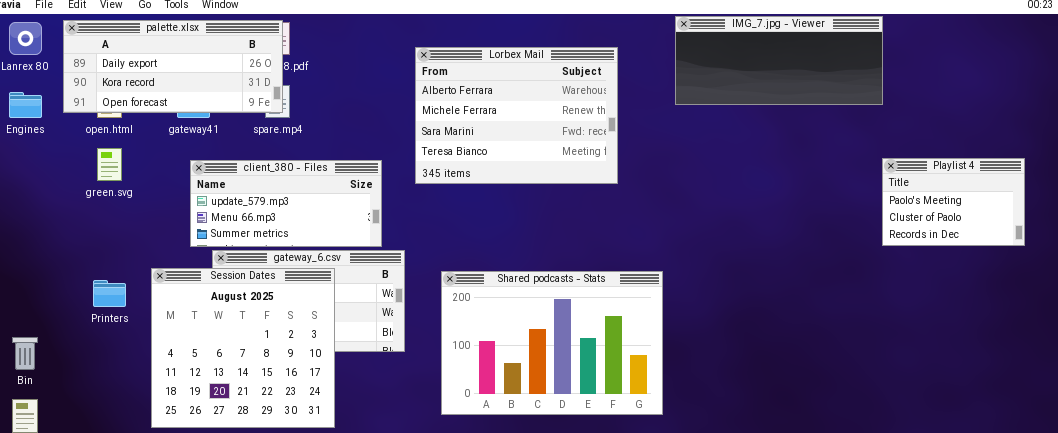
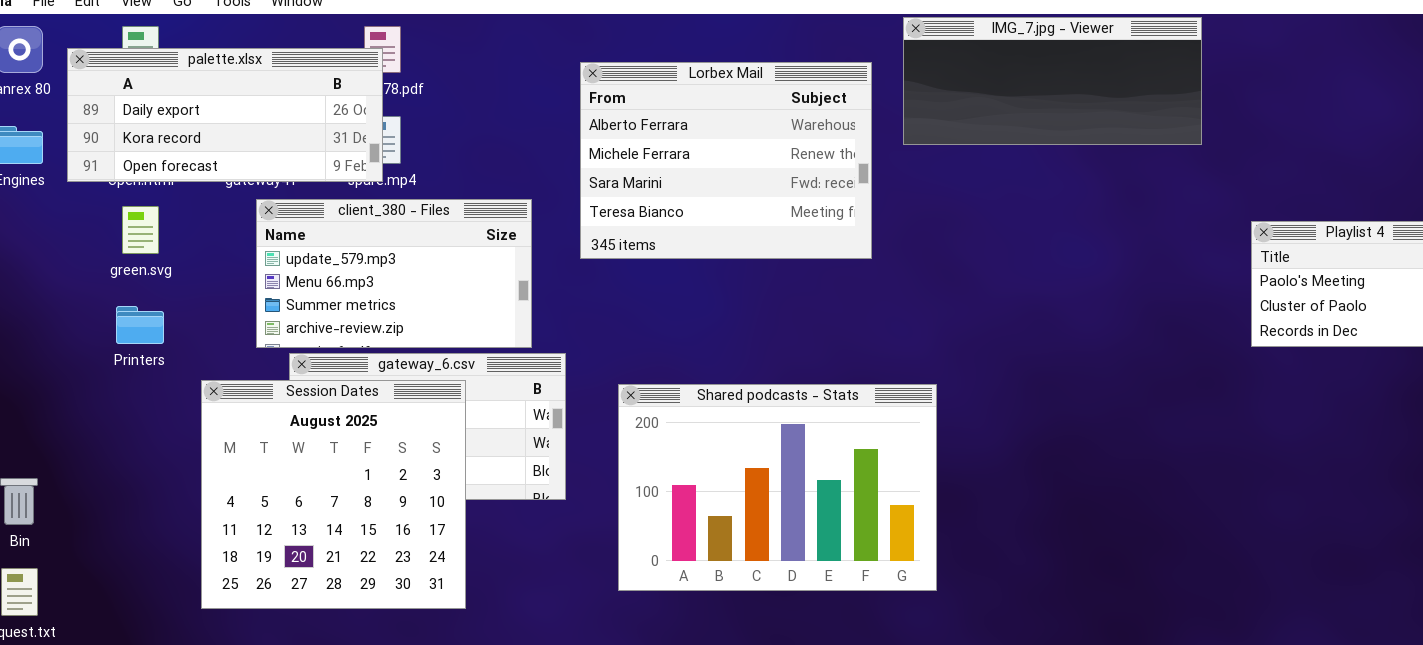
IMG_7.jpg - Viewer: [675,16,883,105] -> [903,17,1202,145], moved
palette.xlsx: [63,20,283,113] -> [67,48,383,182], moved
client_380 - Files: [190,160,382,247] -> [256,199,532,348], resized
Printers: [93,280,126,307] -> [116,306,164,344], moved

